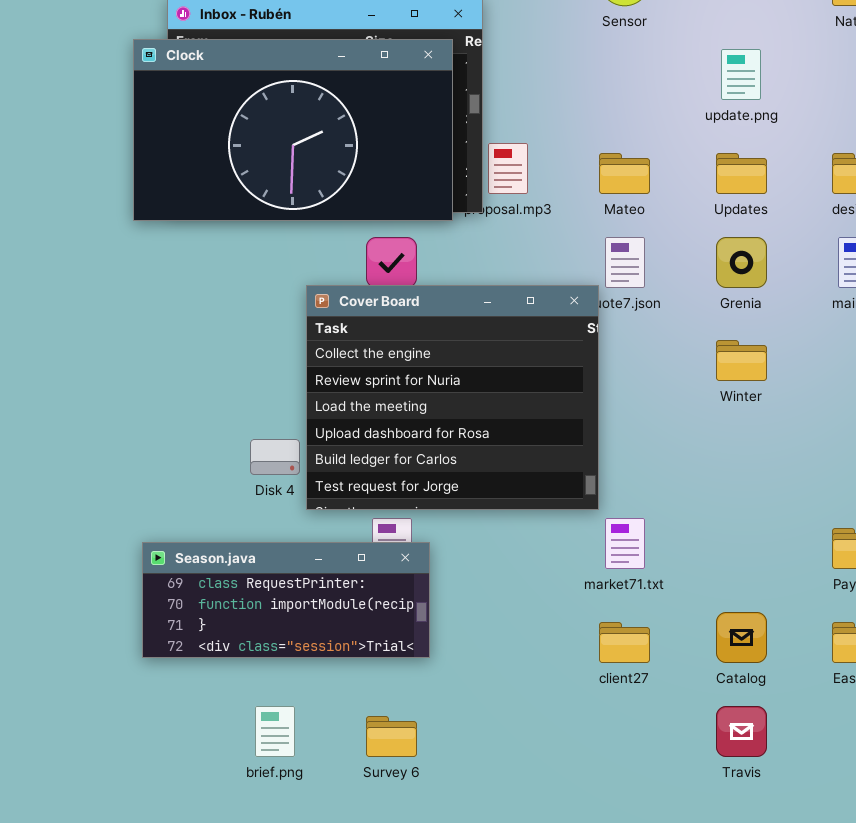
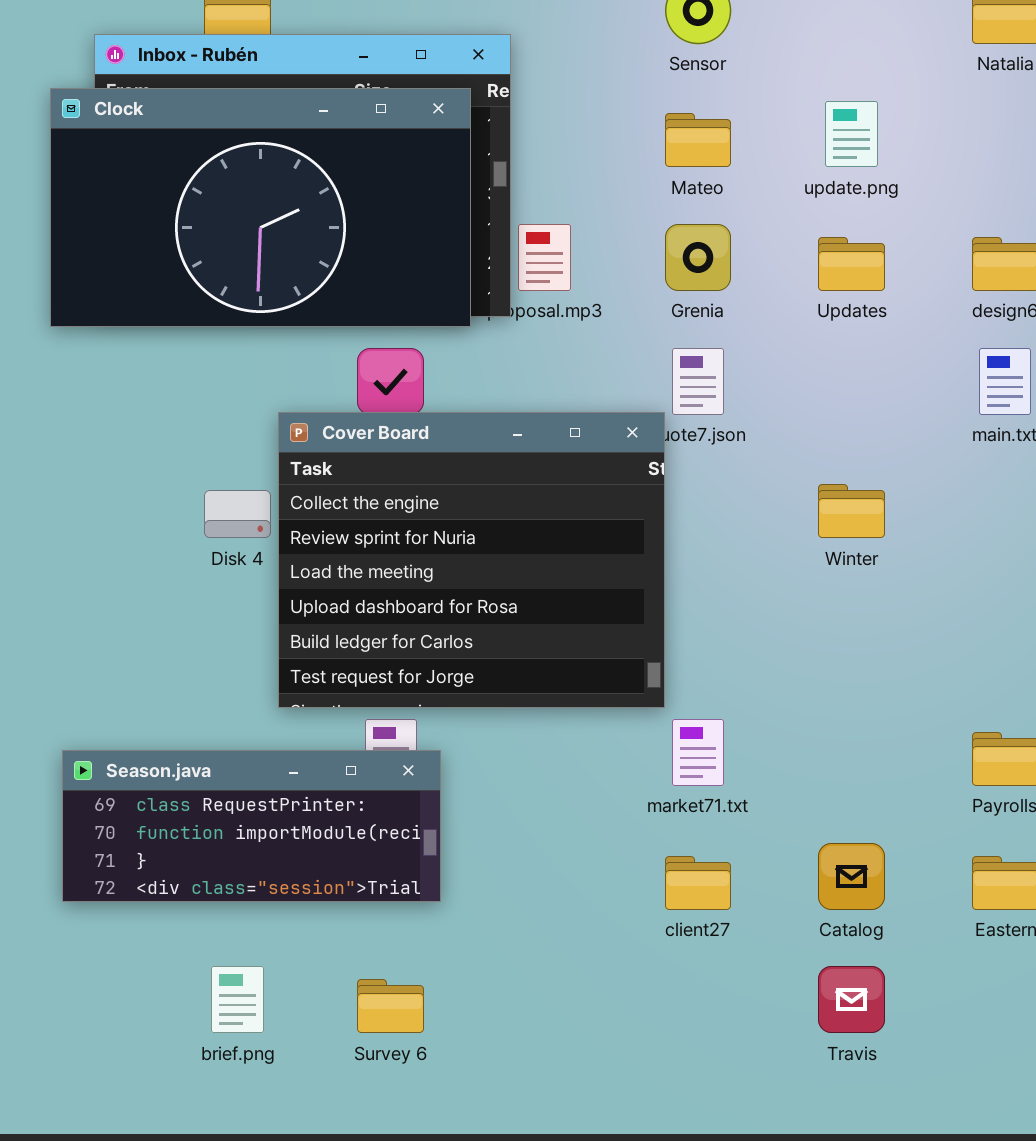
Mateo: [599,153,650,194] -> [665,113,731,167], moved
Grenia: [716,237,767,288] -> [665,224,731,291], moved
Disk 4: [250,439,300,475] -> [204,490,271,538], moved

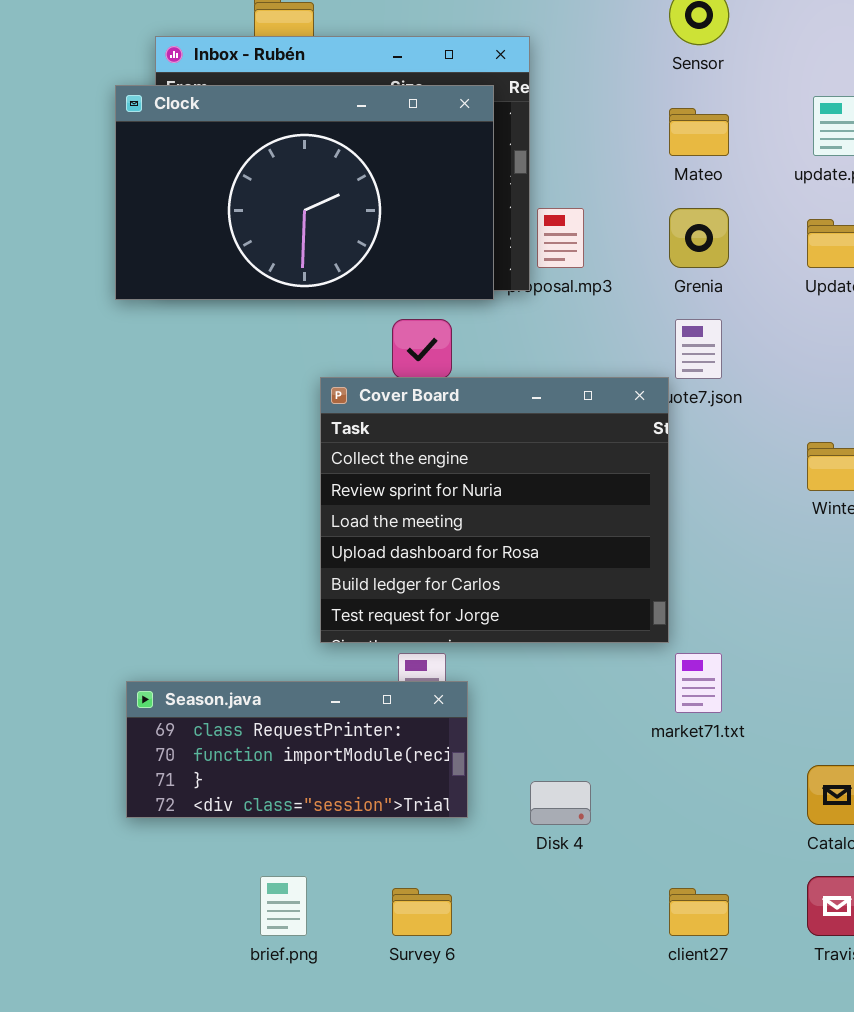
Disk 4: [204,490,271,538] -> [530,781,591,825], moved
client27: [665,856,731,910] -> [669,888,729,936], moved

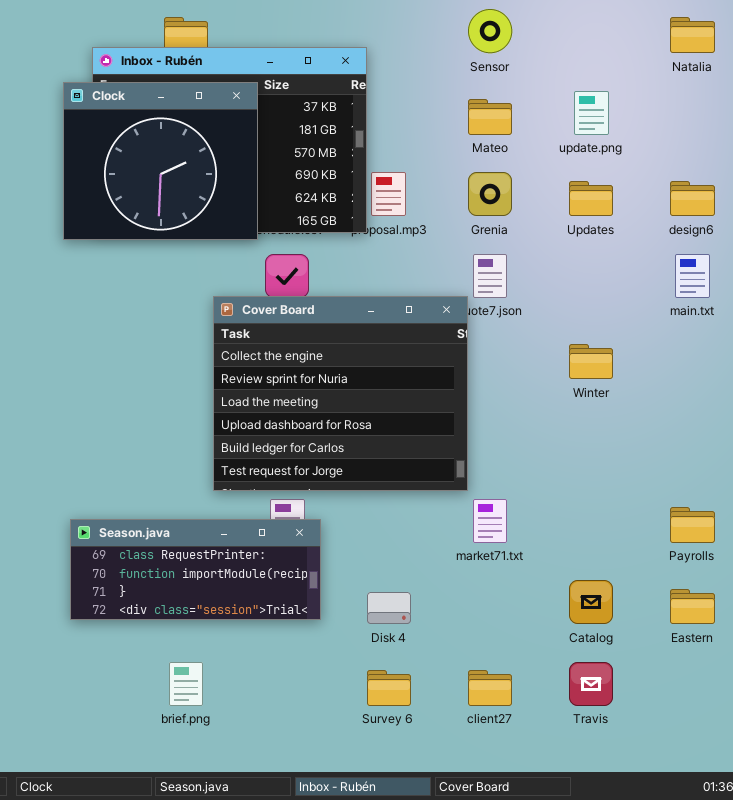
Clock: [115,85,494,300] -> [63,82,258,240], resized
Survey 6: [392,888,452,936] -> [367,670,411,706], moved

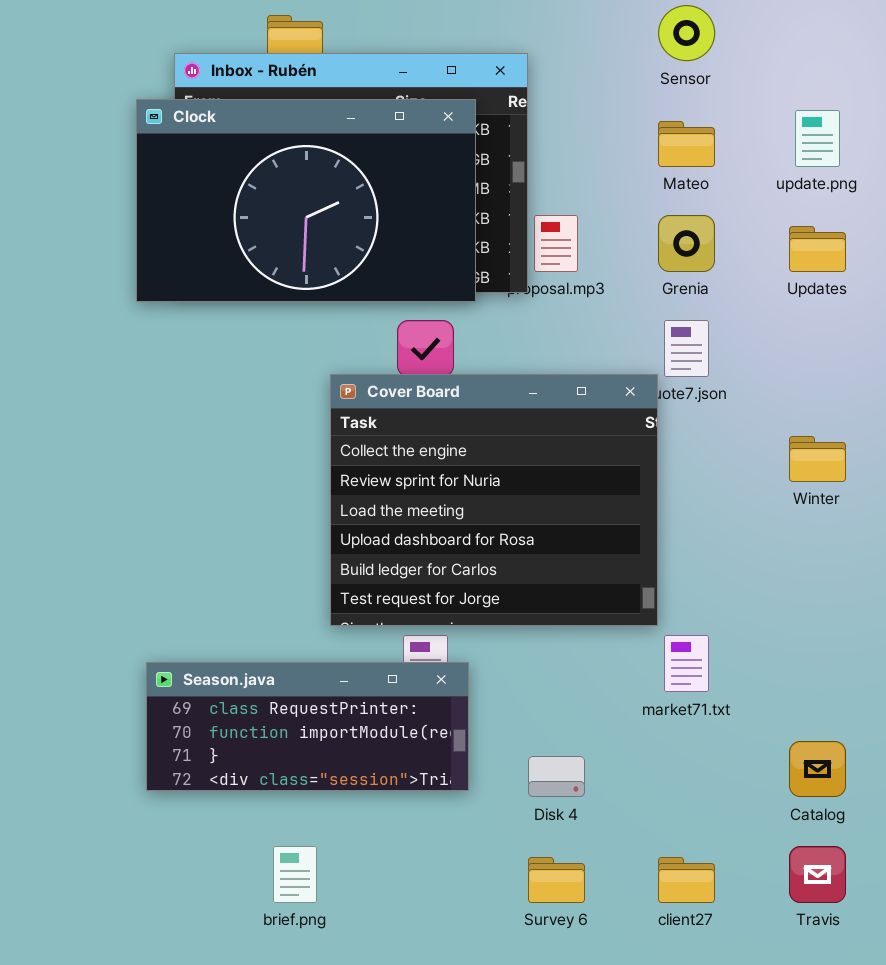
Clock: [63,82,258,240] -> [136,99,476,302], resized

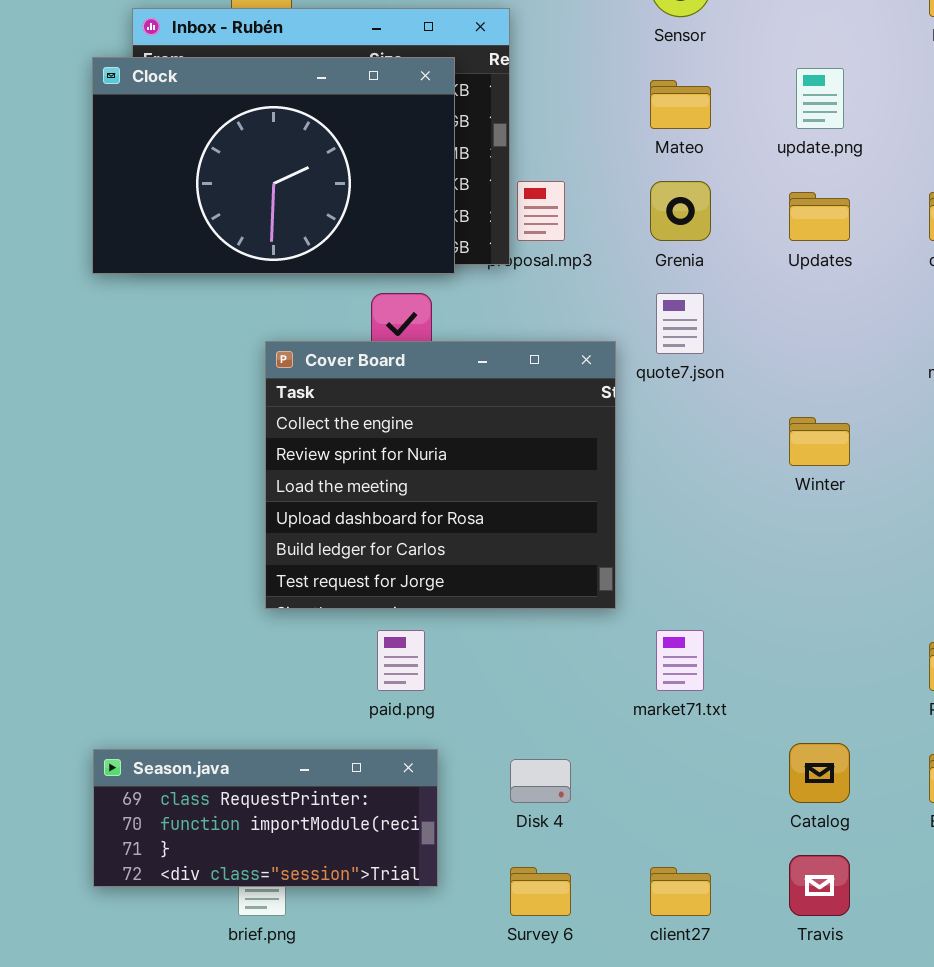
Cover Board: [330,374,658,626] -> [265,341,616,609], moved
Season.java: [146,662,469,791] -> [93,749,438,887], moved

